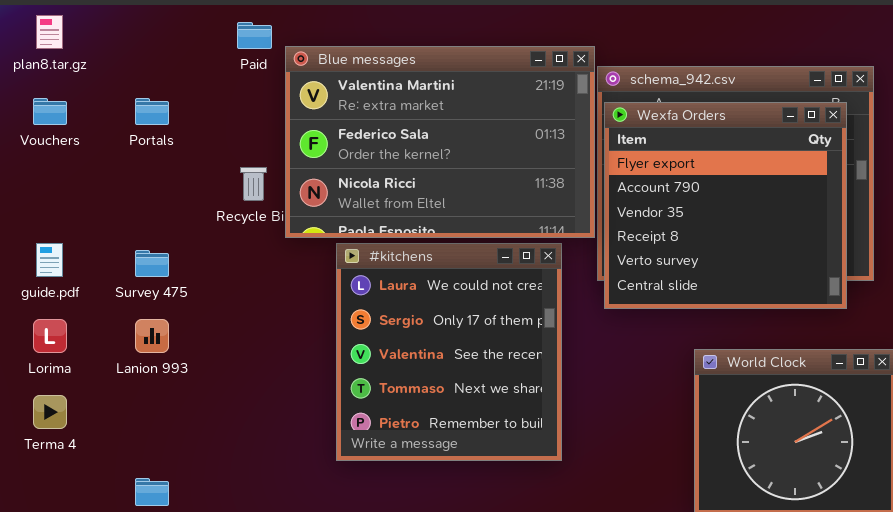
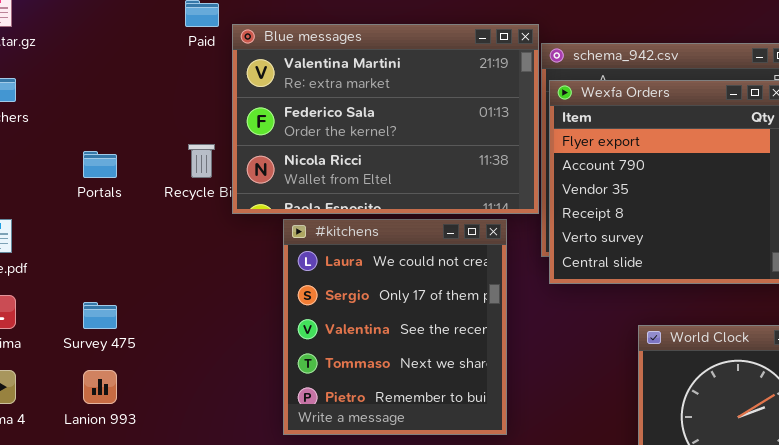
Portals: [135,98,169,125] -> [83,151,117,178], moved
Survey 475: [135,250,169,277] -> [83,302,117,329], moved
Lanion 993: [135,319,169,353] -> [83,370,117,404], moved

